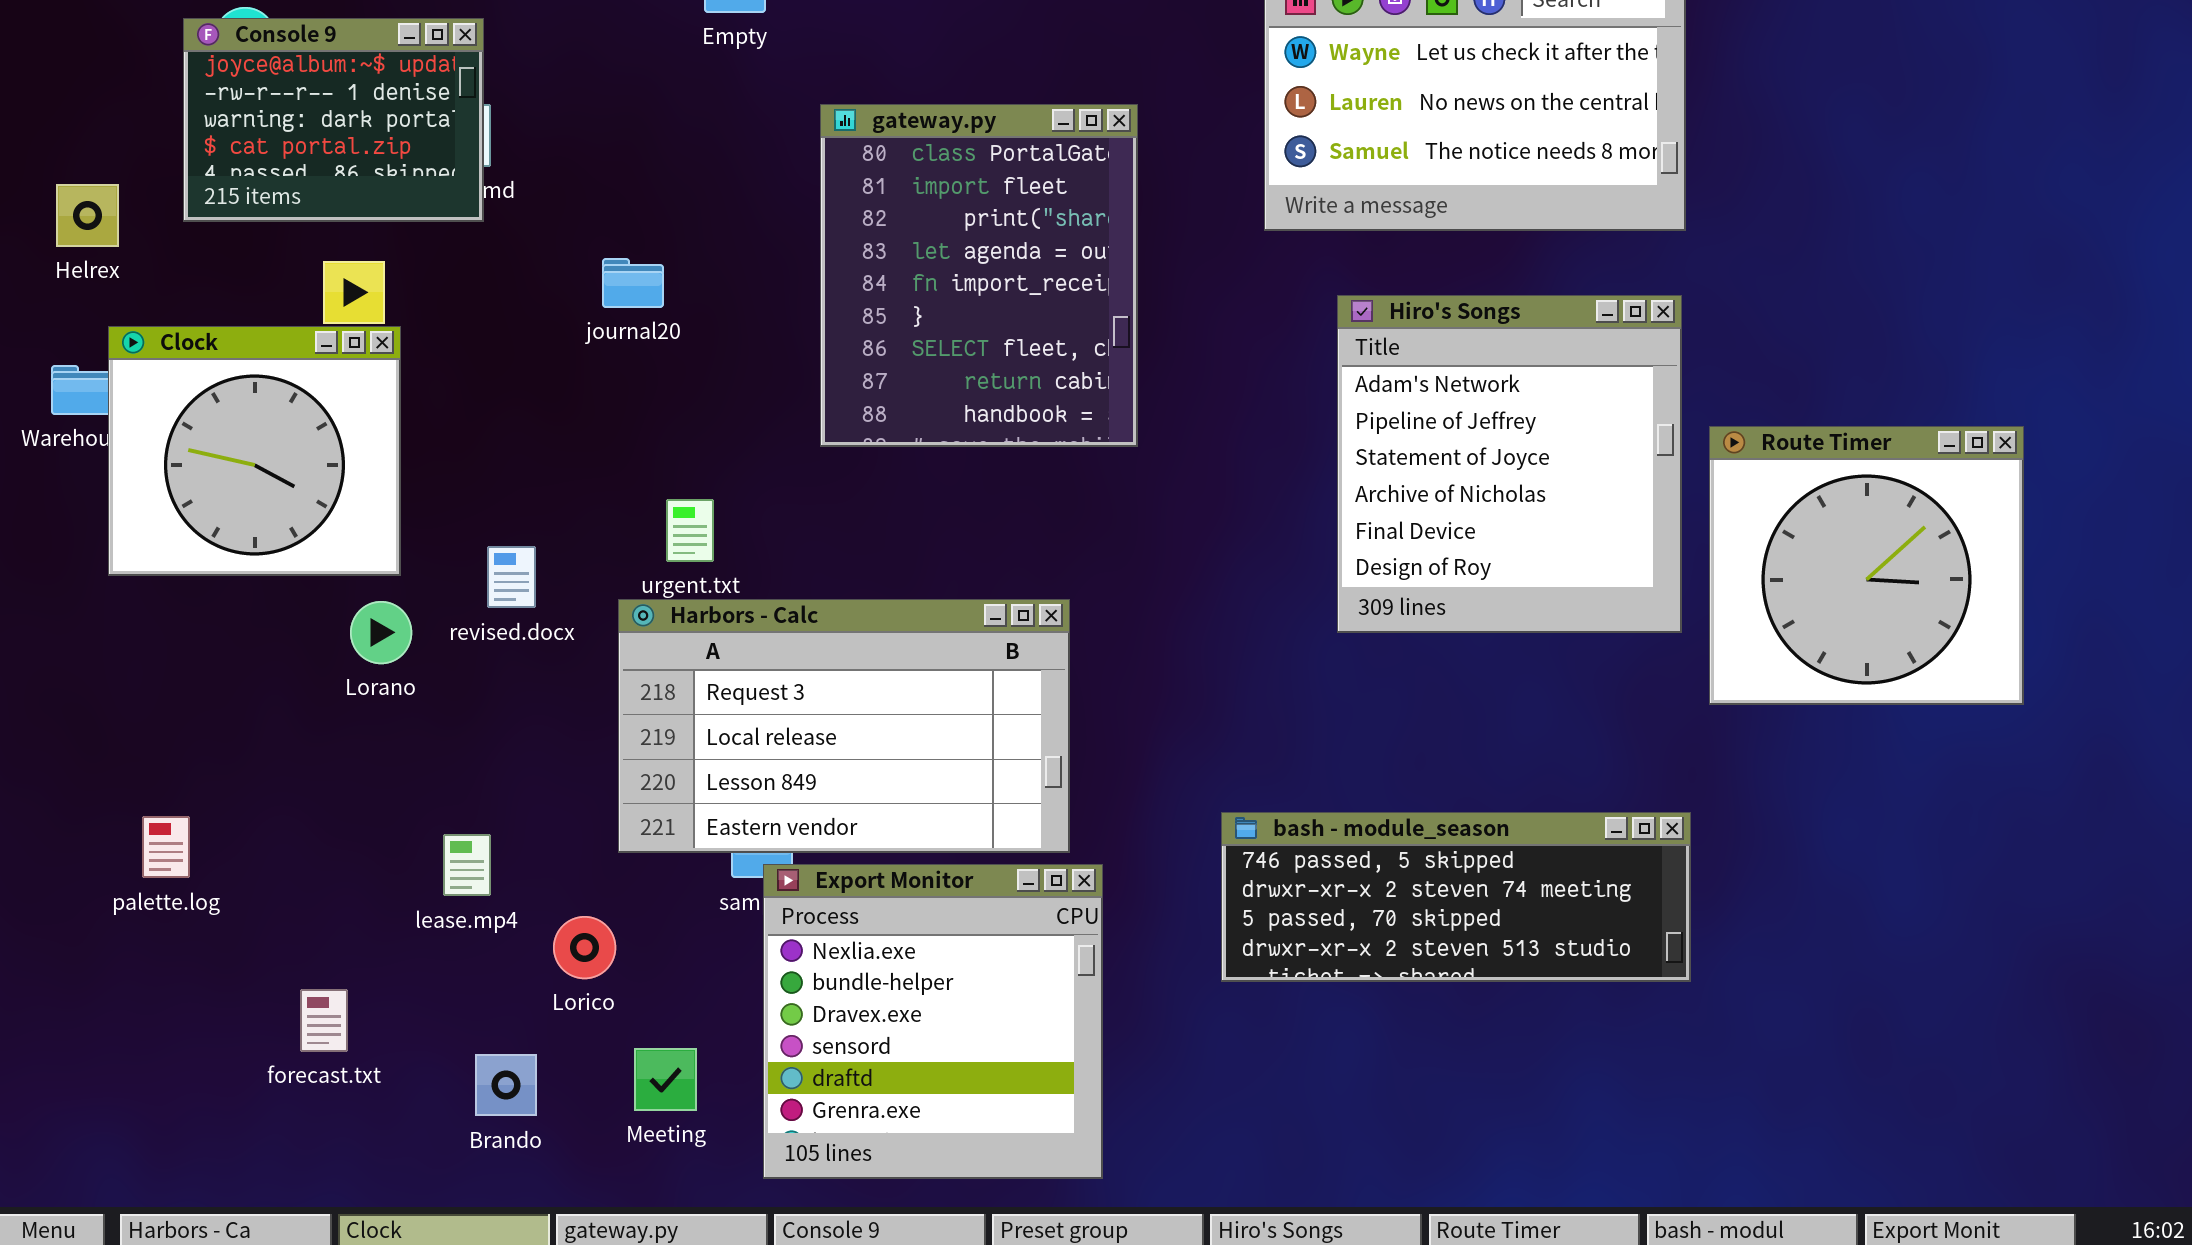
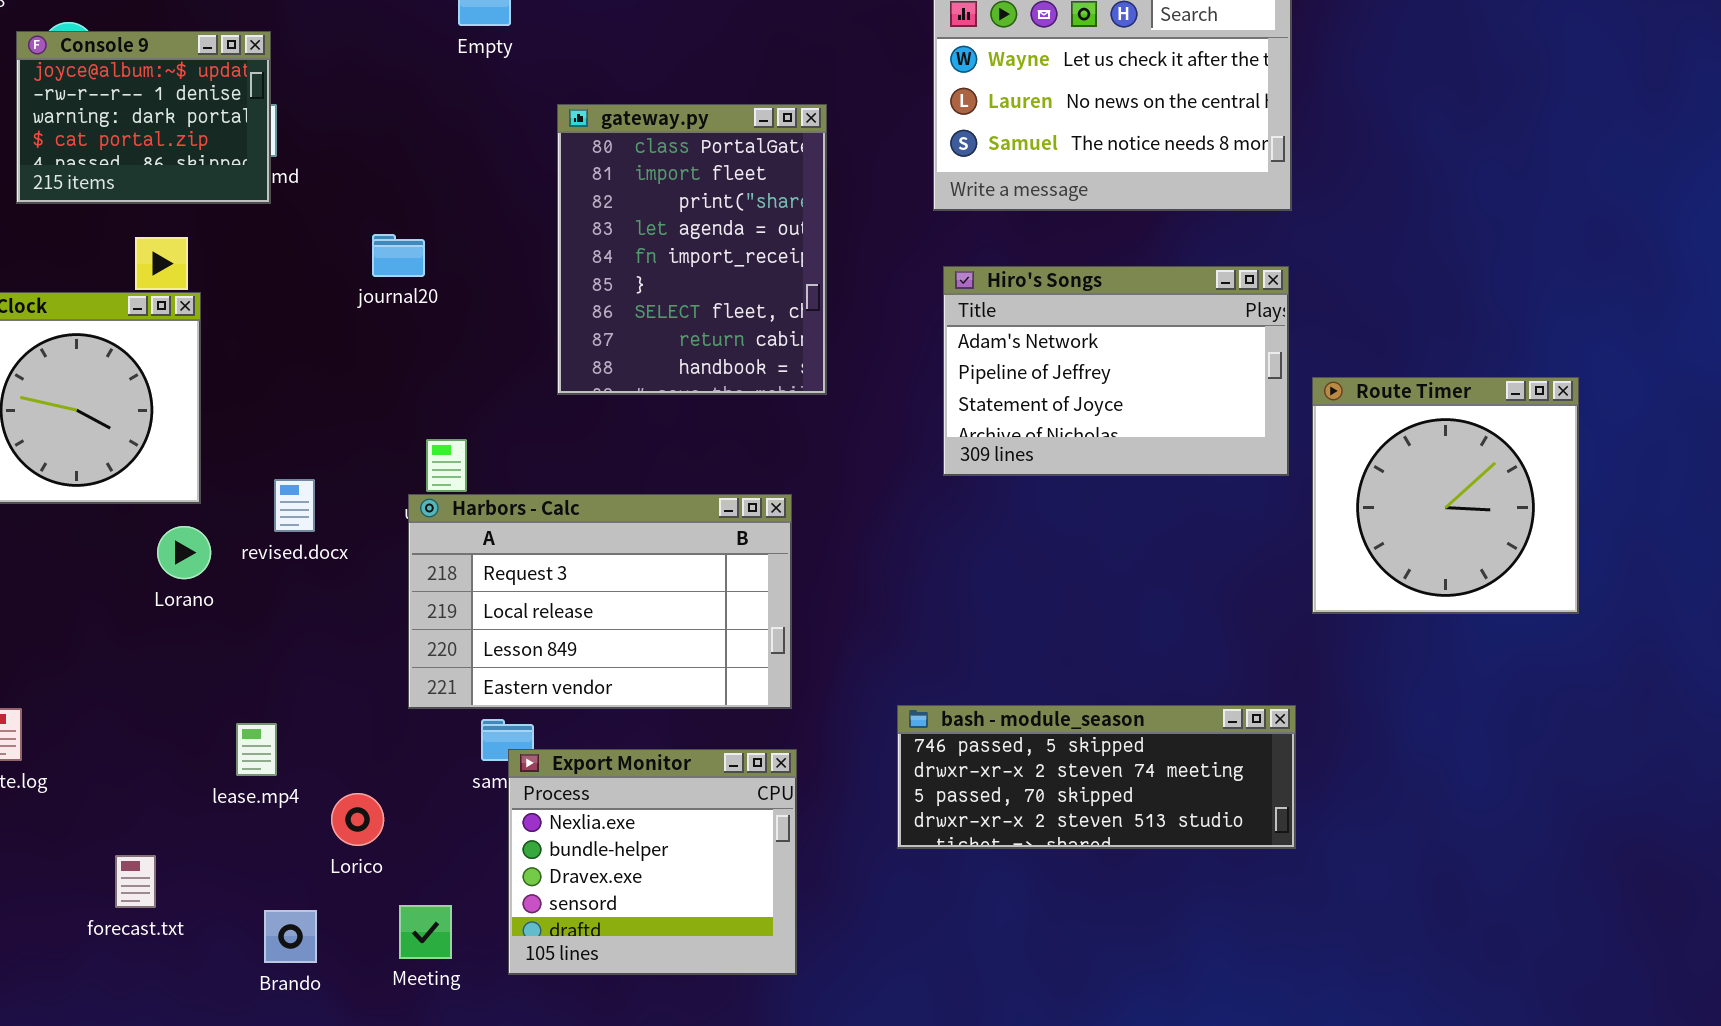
Hiro's Songs: [1337,295,1682,633] -> [943,266,1289,476], resized
Harbors - Calc: [618,599,1070,853] -> [408,494,792,709], moved
Export Monitor: [763,864,1103,1179] -> [508,749,797,975], resized

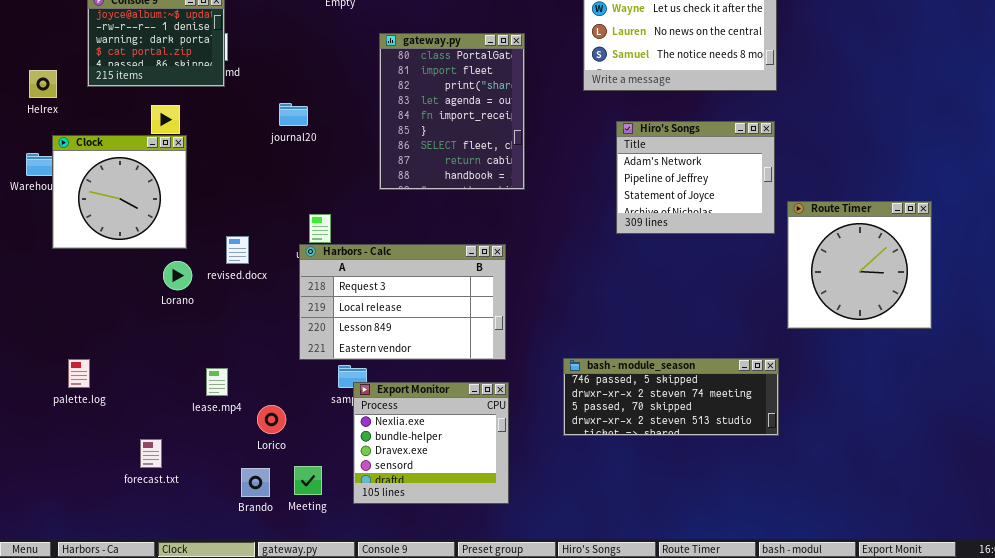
Hiro's Songs: [943,266,1289,476] -> [616,121,775,234], resized
Route Timer: [1312,377,1579,614] -> [787,201,932,329], moved
Brando: [264,910,317,963] -> [241,468,270,497], moved

